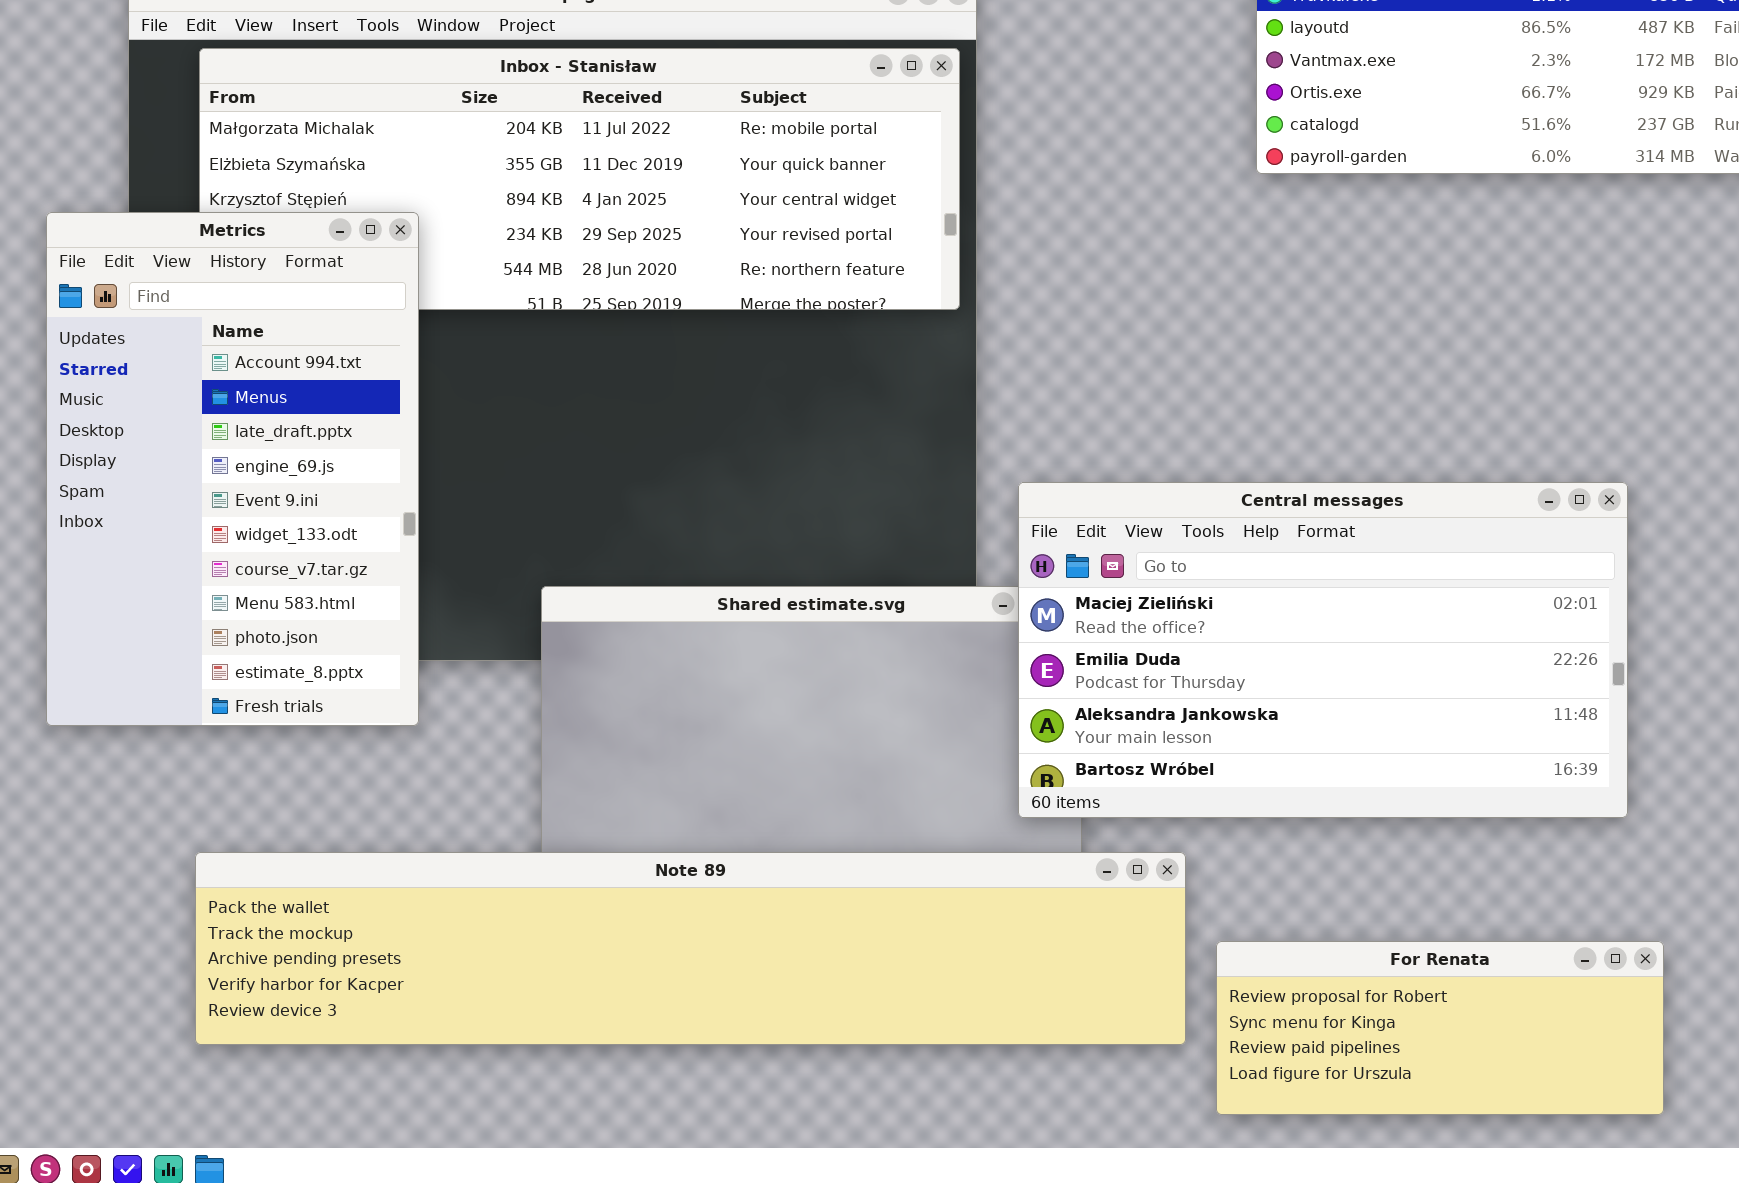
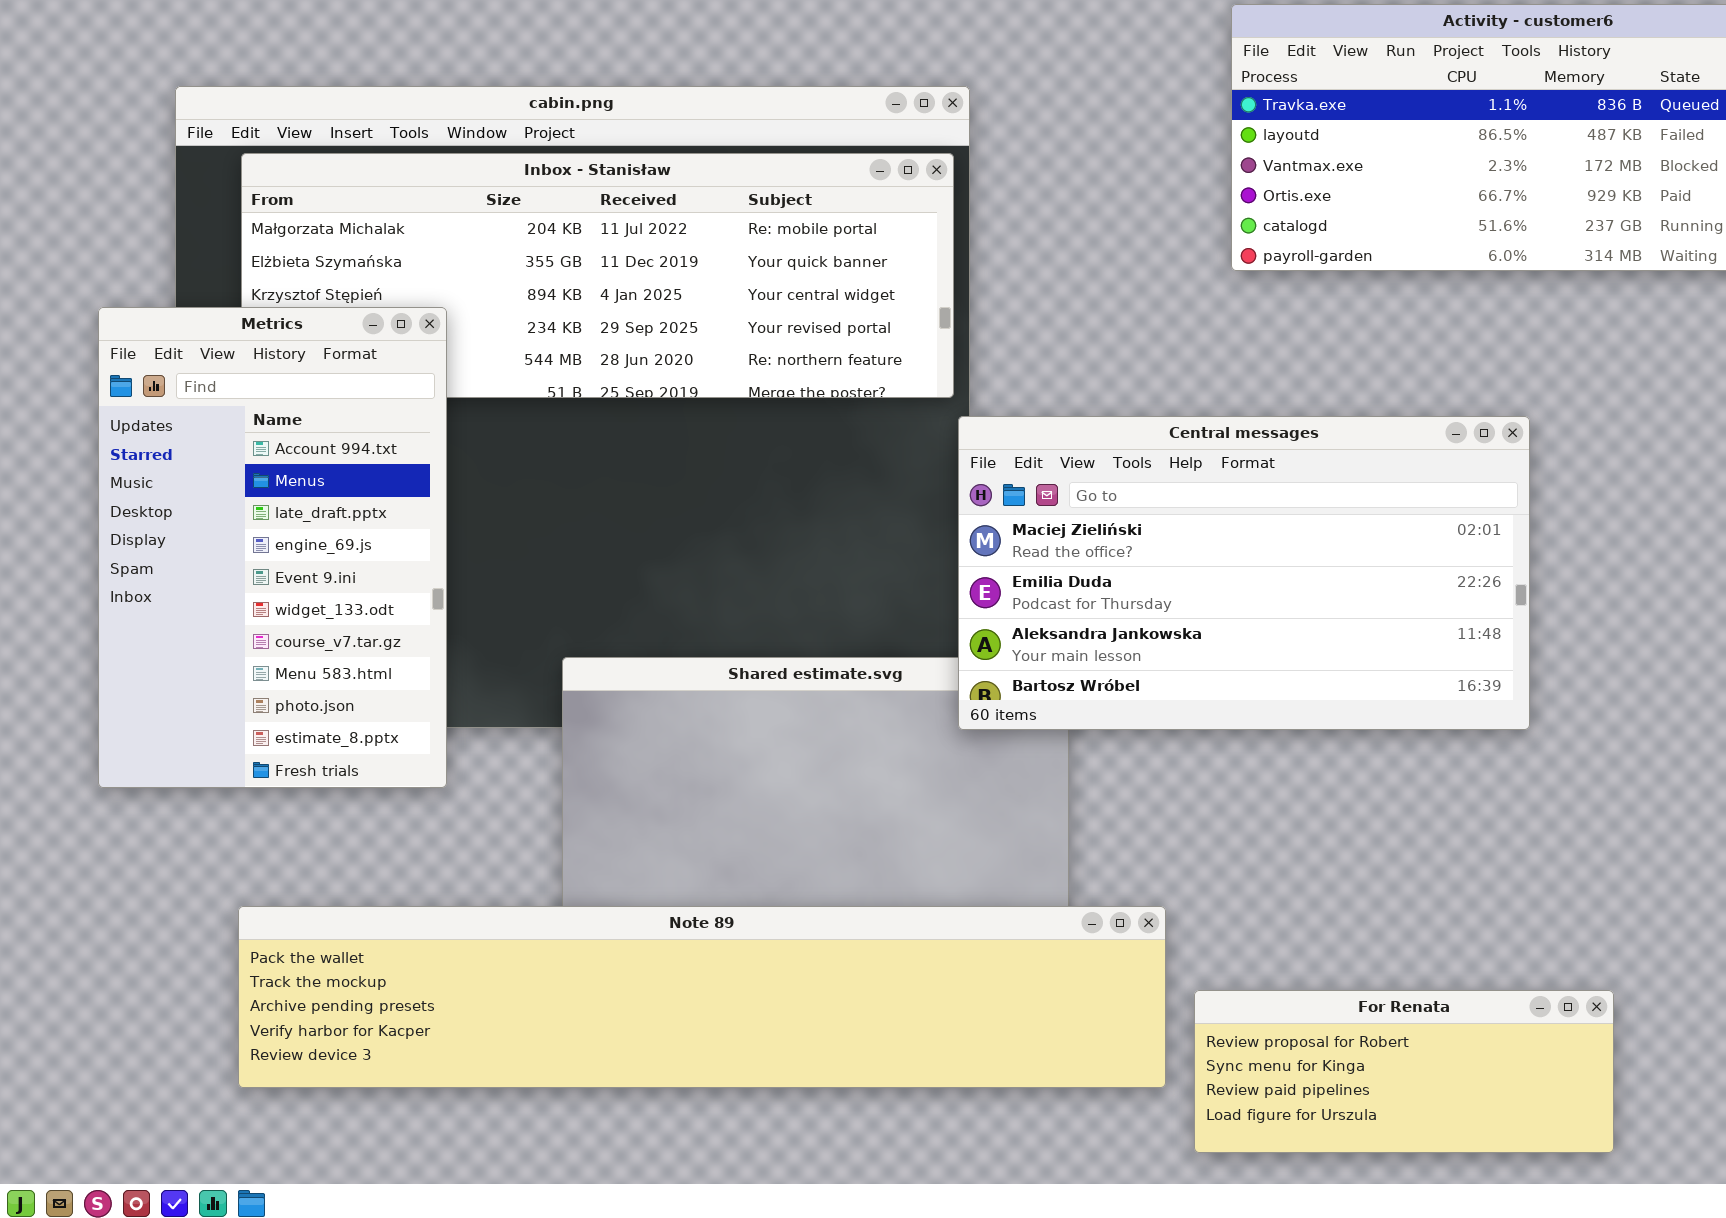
Central messages: [1018,482,1628,818] -> [958,416,1530,730], moved

